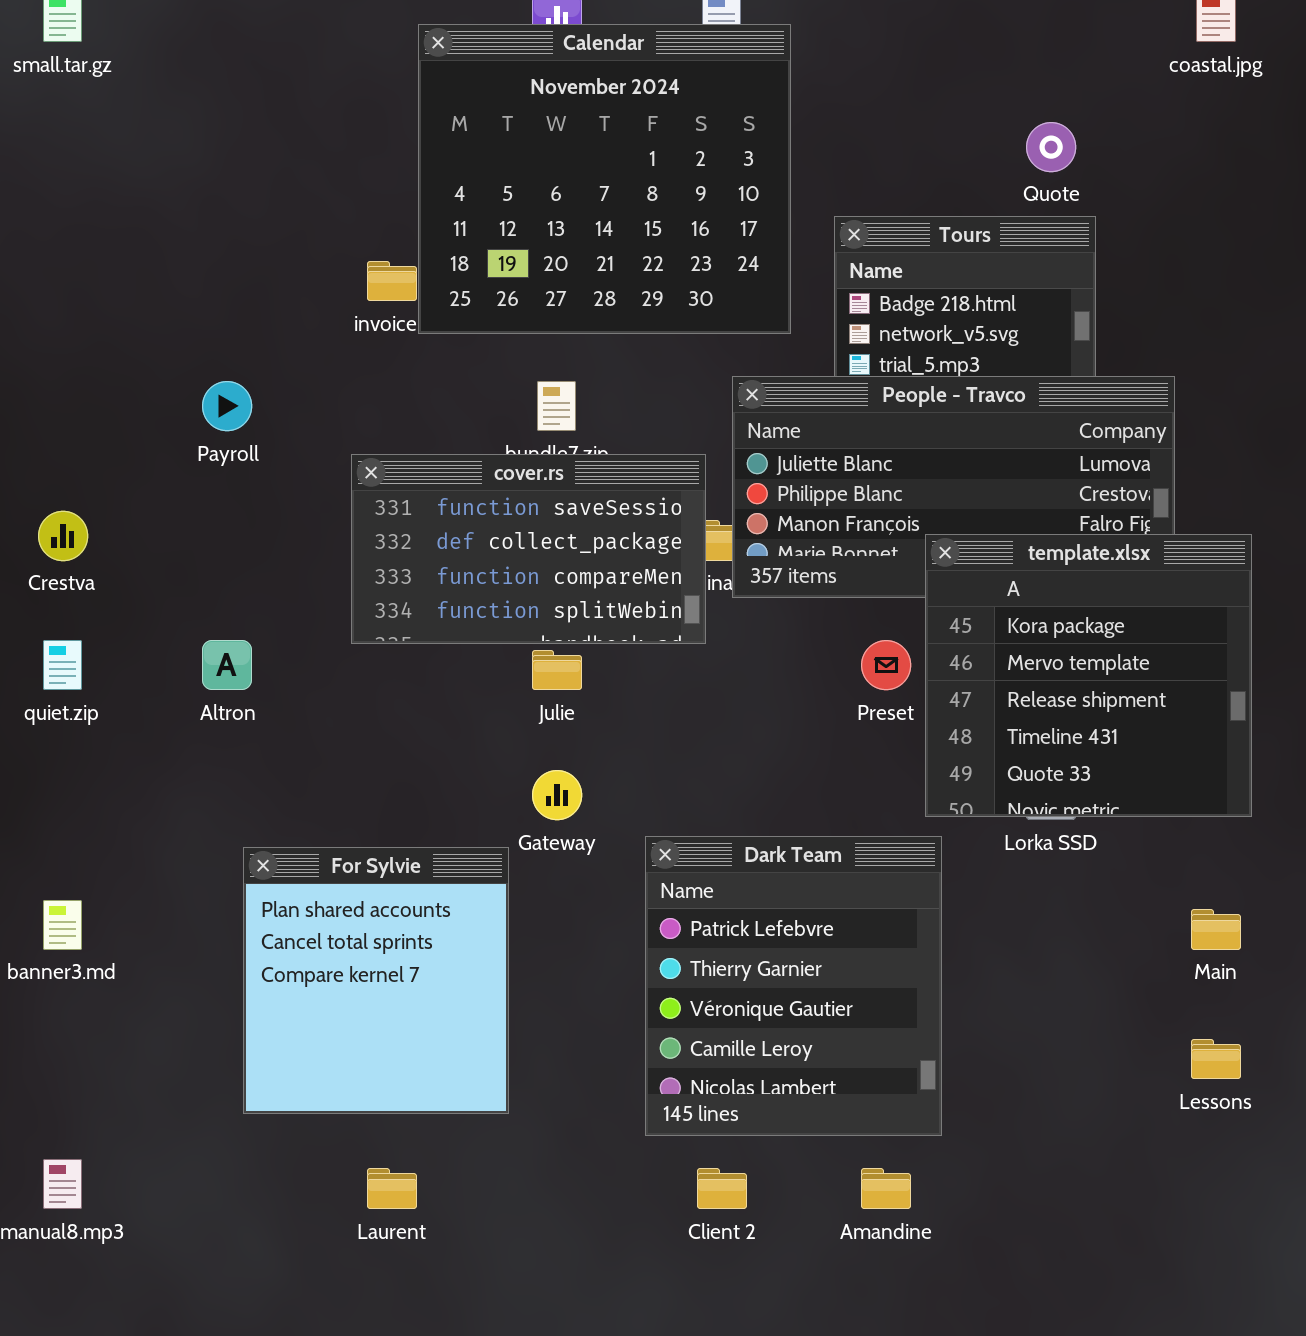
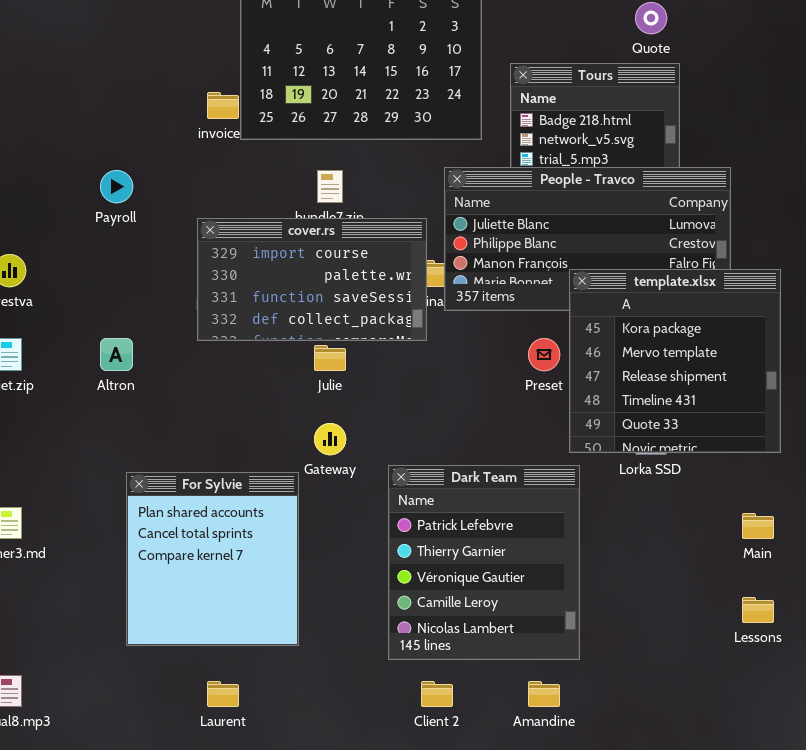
cover.rs: [351,454,706,644] -> [197,218,427,341], scrolled up 2 rows

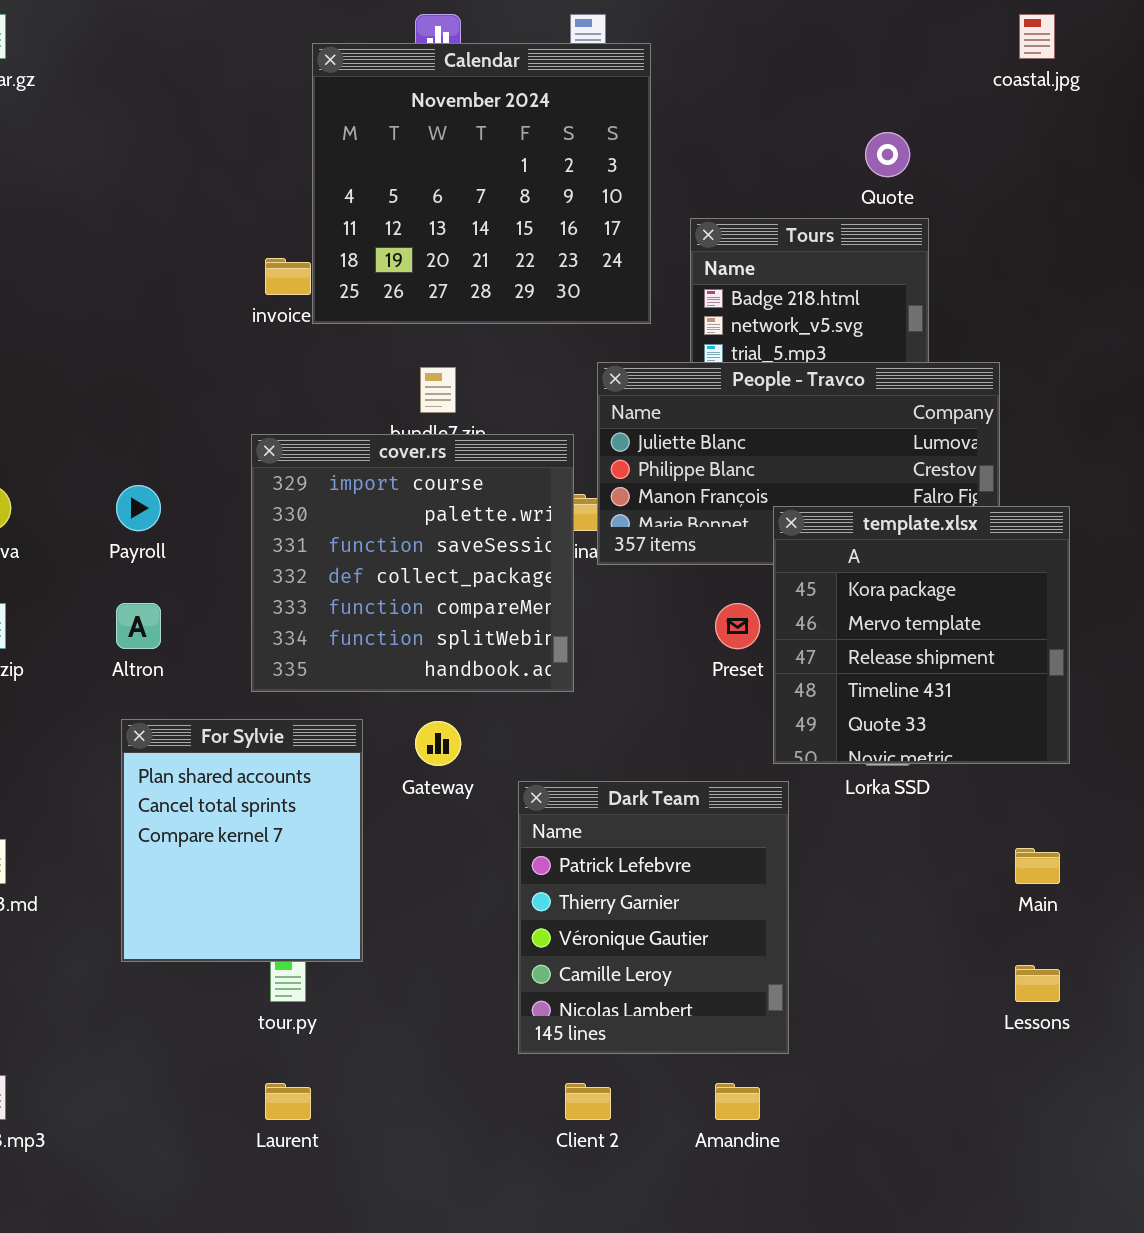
Payroll: [100,170,133,203] -> [116,485,161,531], moved
cover.rs: [197,218,427,341] -> [251,434,574,692], resized
For Sylvie: [126,472,299,646] -> [121,719,363,962], moved

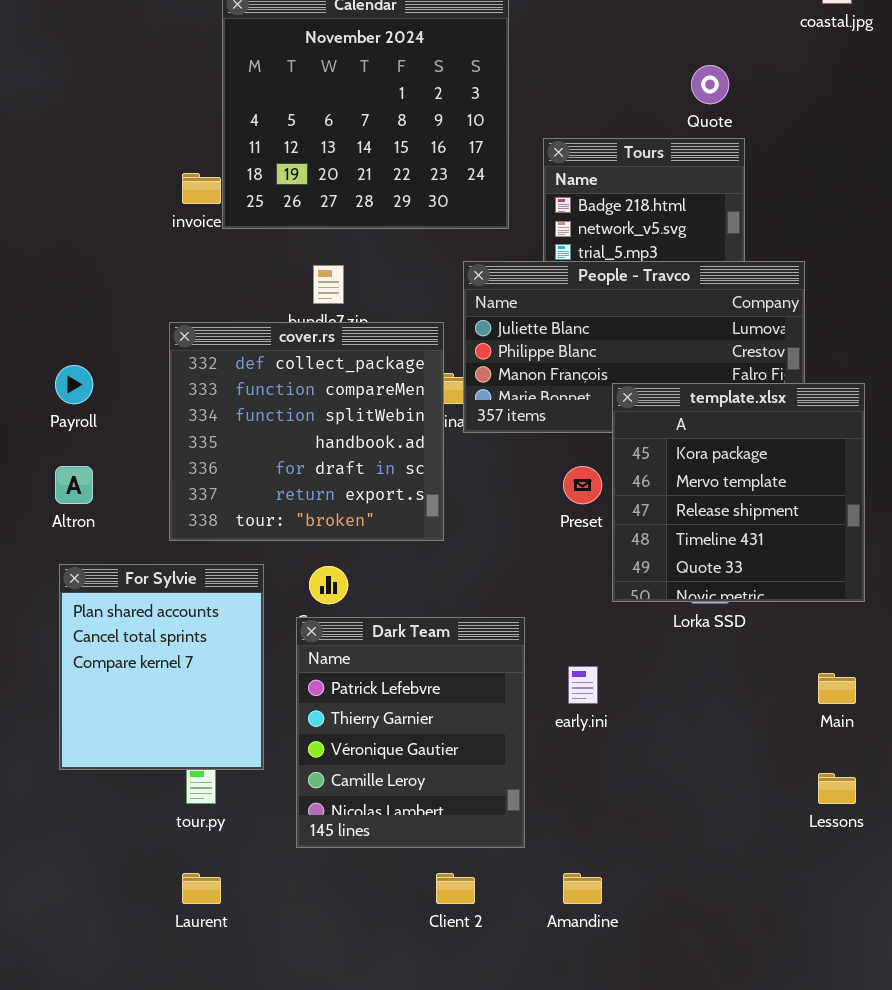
cover.rs: [251,434,574,692] -> [169,322,444,541], scrolled down 3 rows
Dark Team: [518,781,789,1054] -> [296,617,525,848], moved

